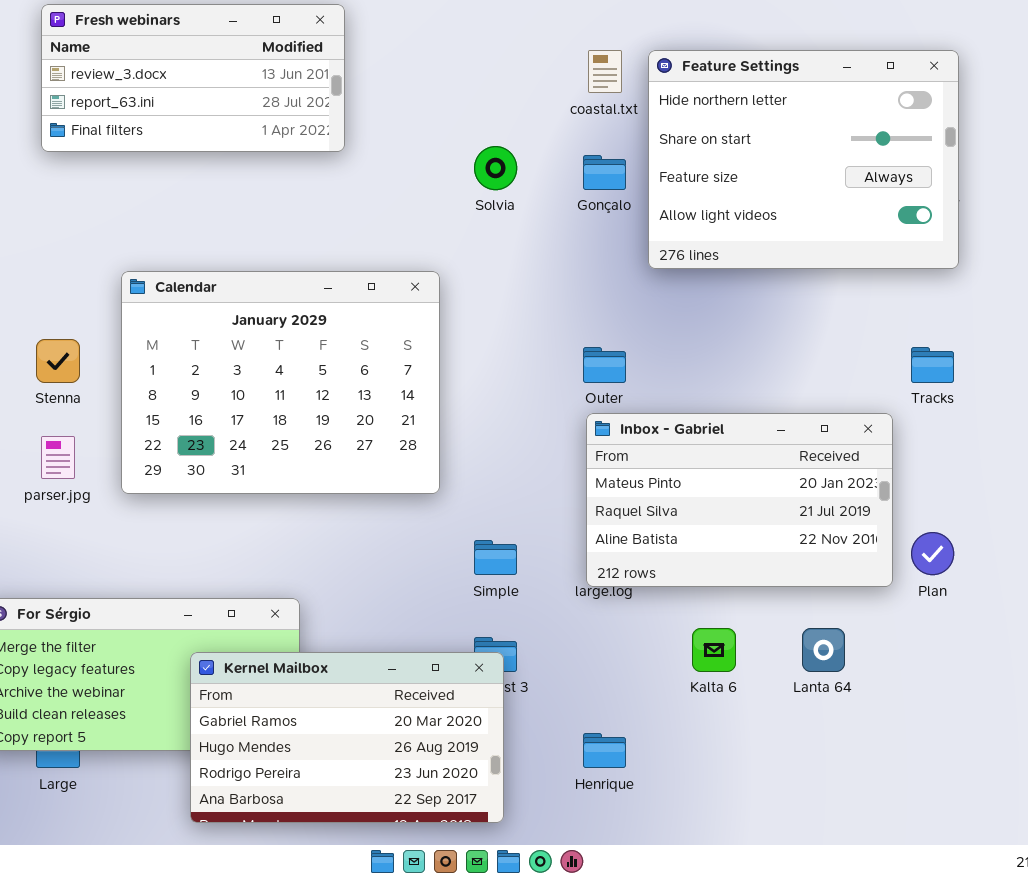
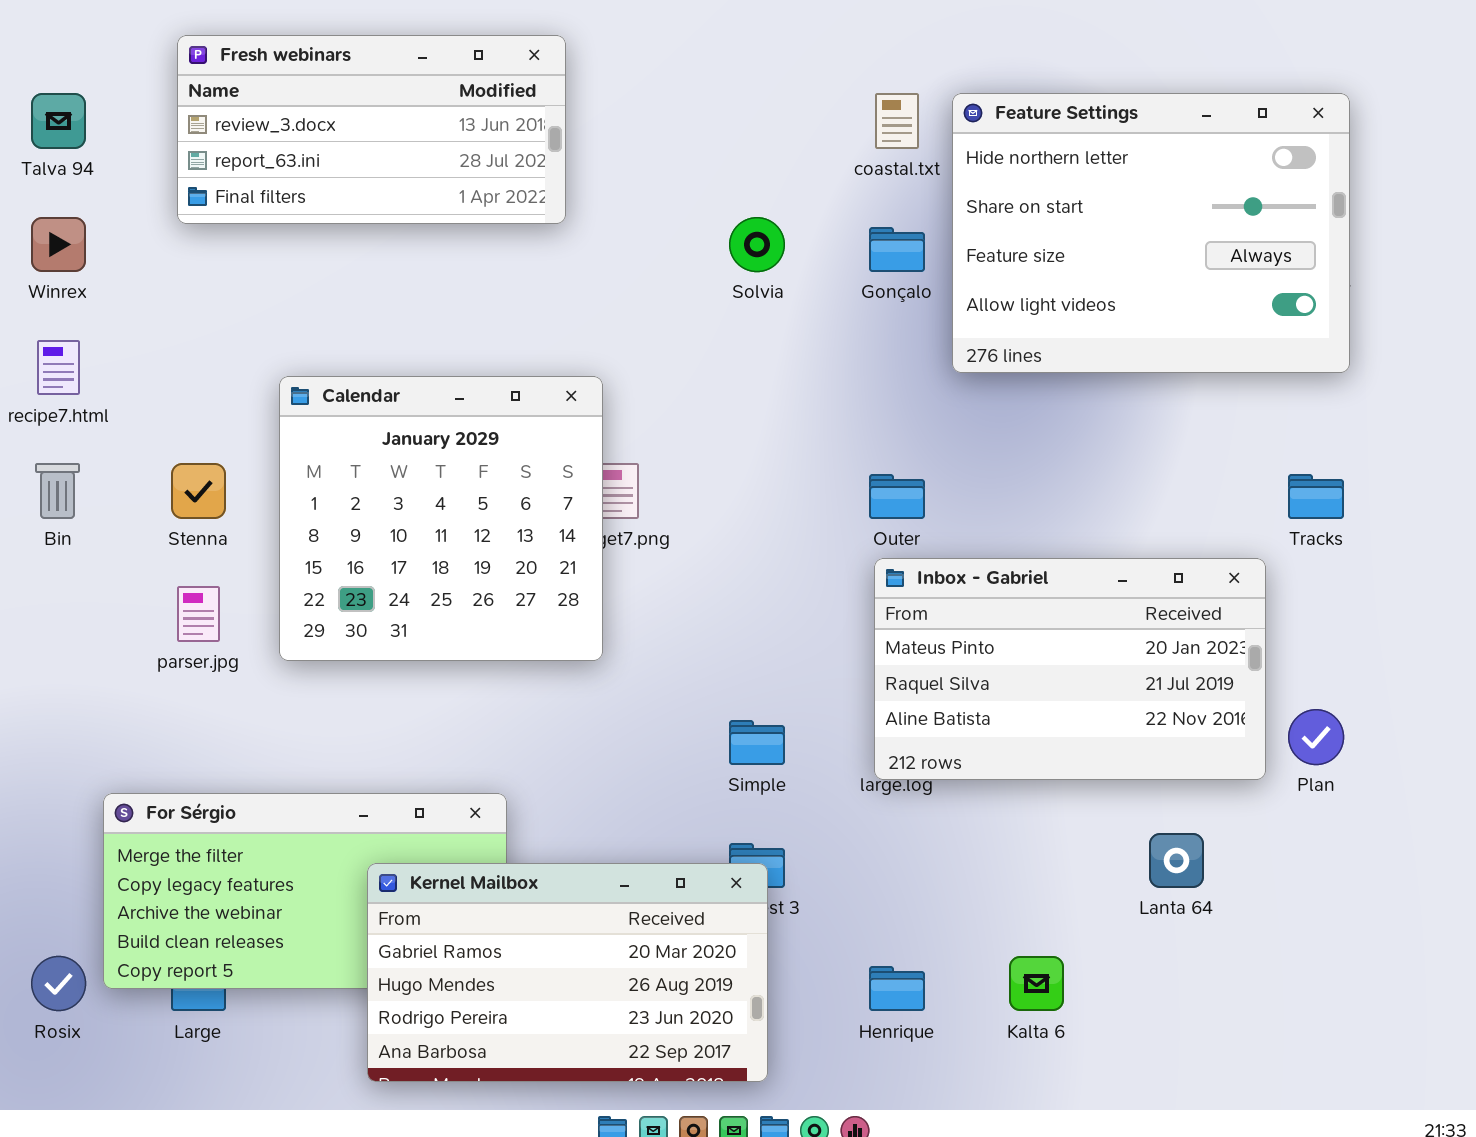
Calendar: [121,271,440,494] -> [279,376,603,661], resized
Kalta 6: [692,628,736,672] -> [1009,956,1064,1011], moved

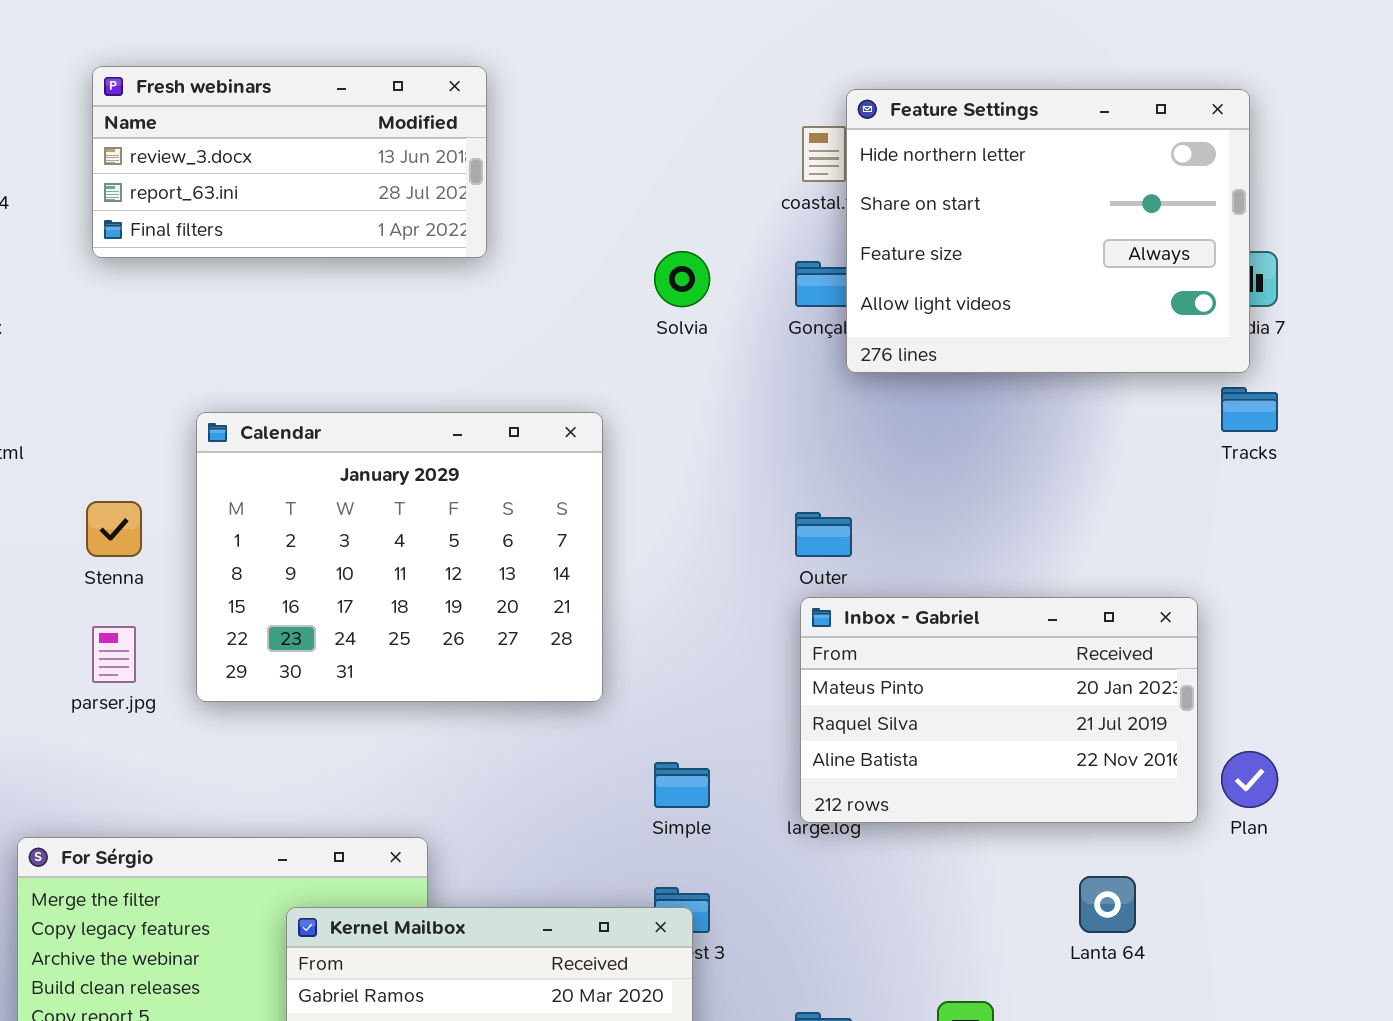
Feature Settings: [952,93,1350,373] -> [846,89,1250,373], moved
Calendar: [279,376,603,661] -> [196,412,603,702], resized
Tracks: [1288,474,1344,519] -> [1221,387,1278,432], moved

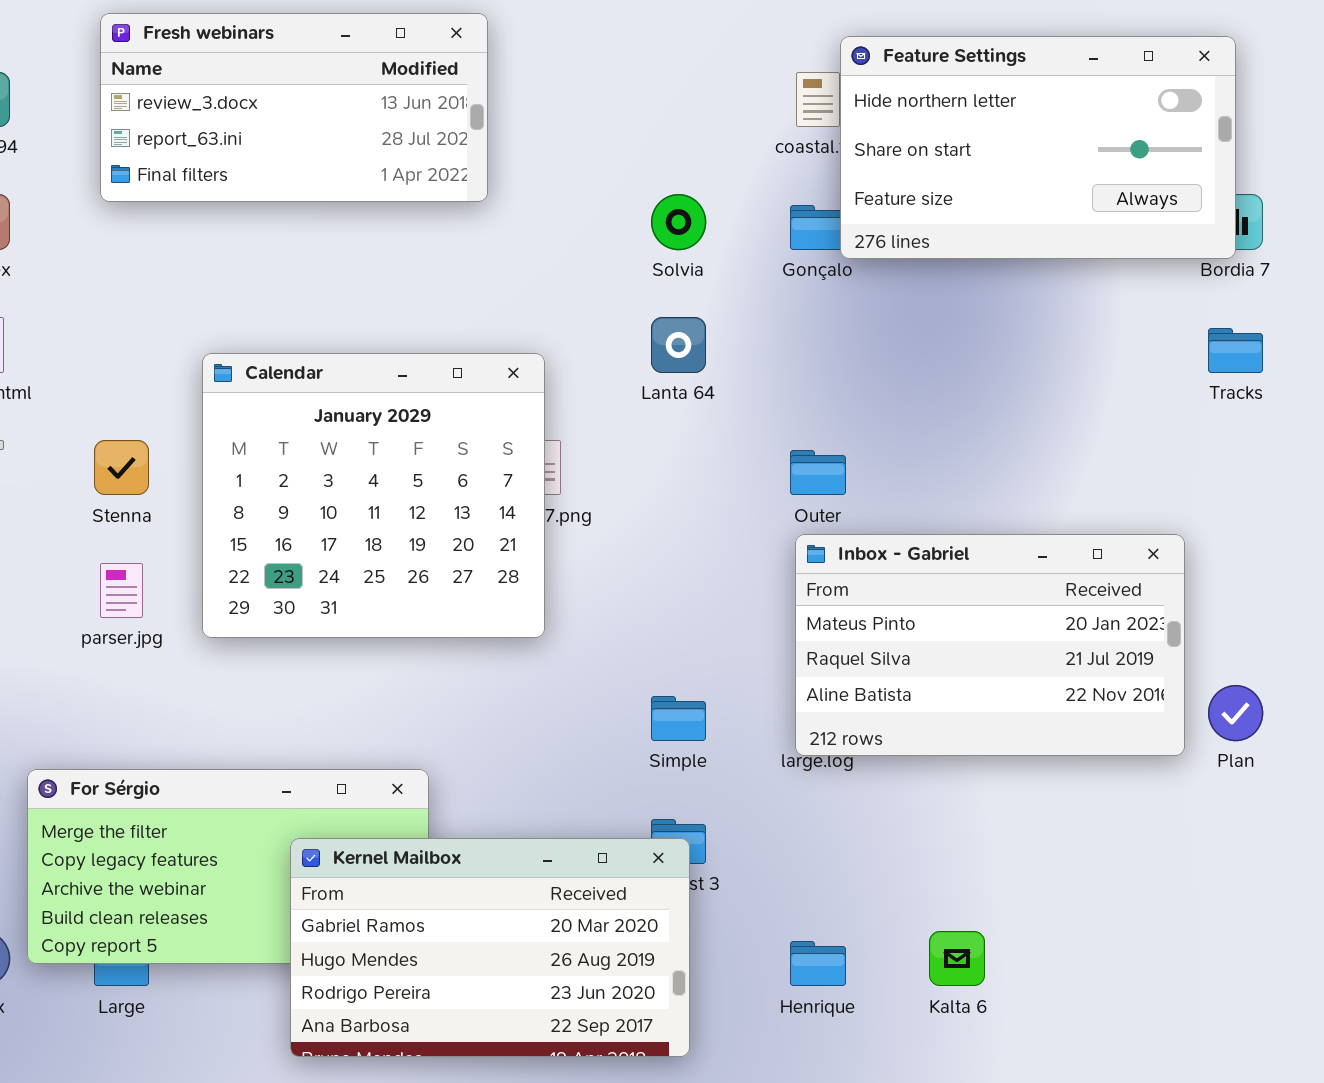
Feature Settings: [846,89,1250,373] -> [840,36,1236,259], resized
Calendar: [196,412,603,702] -> [202,353,545,638], resized
Lanta 64: [1079,876,1136,933] -> [651,317,706,373], moved

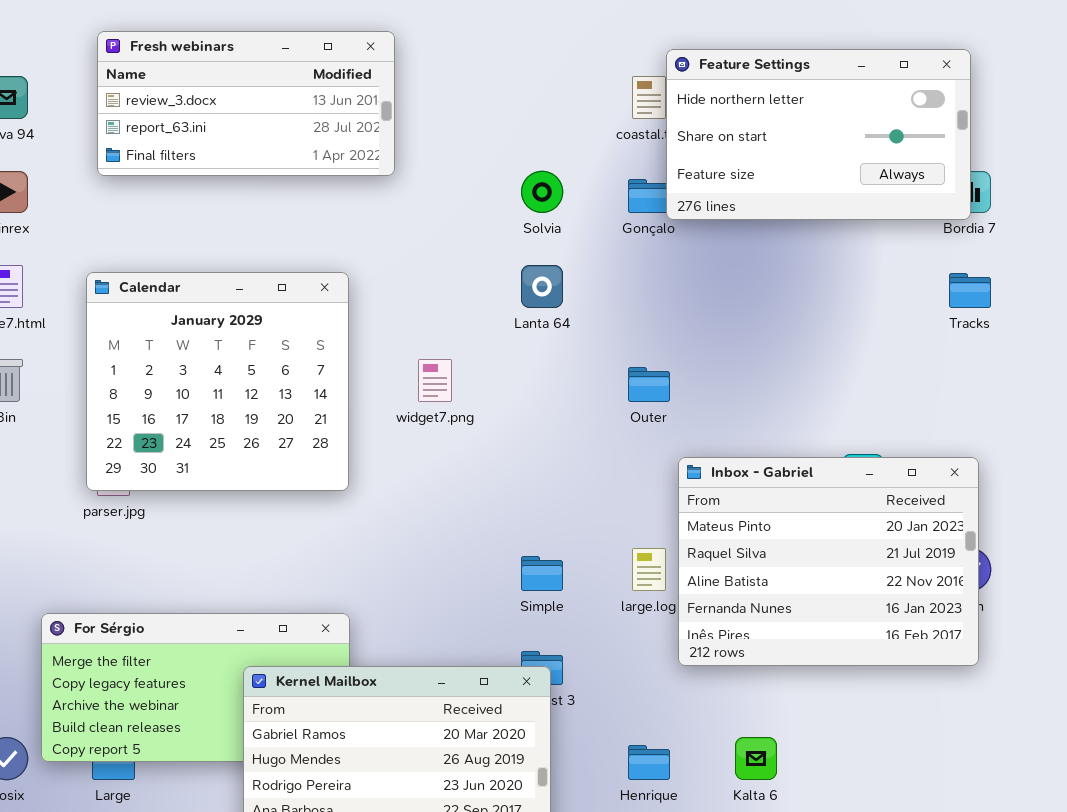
Calendar: [202,353,545,638] -> [86,272,349,491], moved
Inbox - Gabriel: [795,534,1185,756] -> [678,457,979,666], moved, resized

